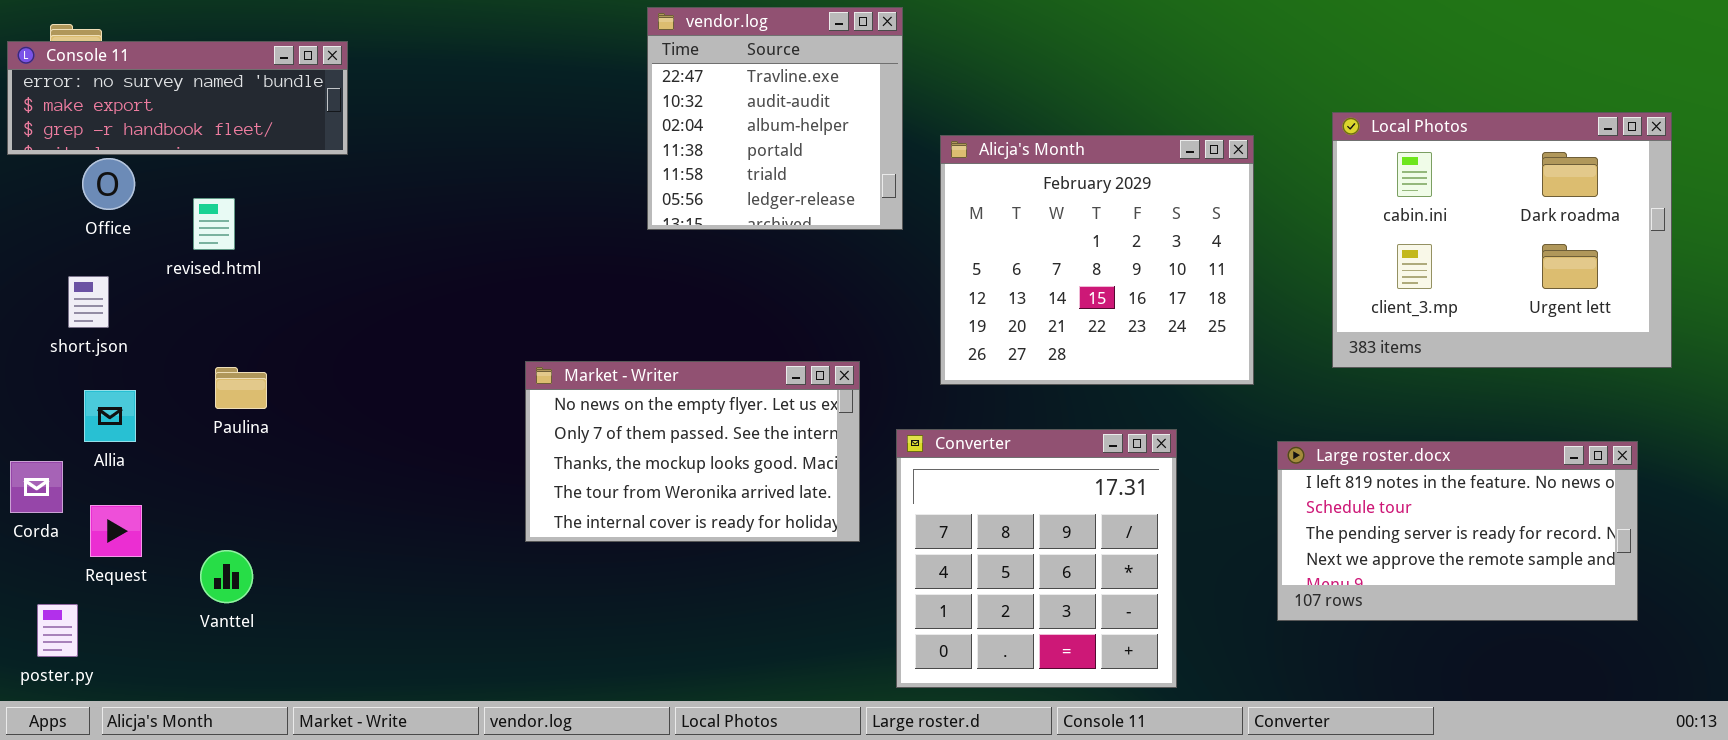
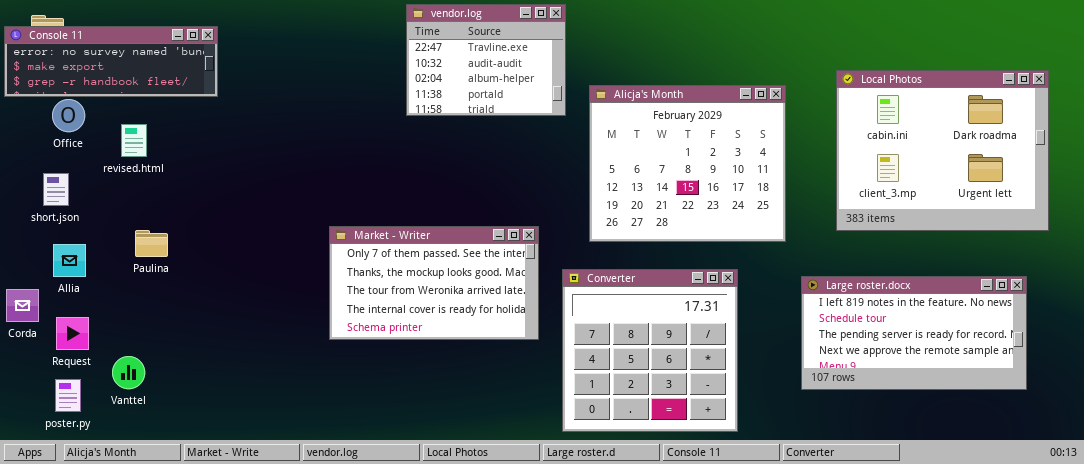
vendor.log: [647,7,903,230] -> [406,4,566,116], resized
Market - Writer: [525,361,860,542] -> [329,226,539,340], scrolled down 1 row
Vanttel: [200,550,253,603] -> [112,356,145,389], moved
poster.py: [37,604,78,657] -> [55,379,81,412], moved

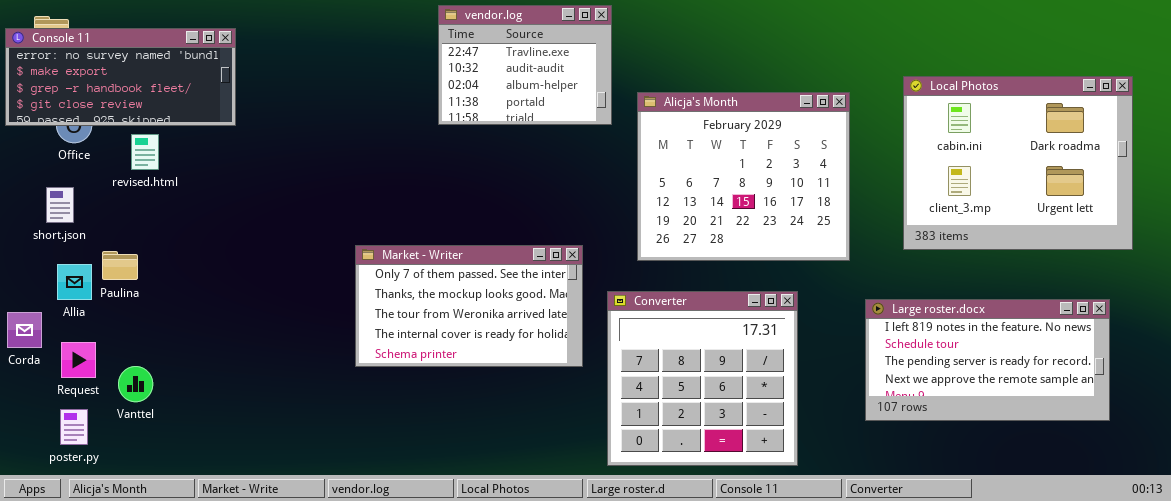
Console 11: [4,26,218,97] -> [5,28,236,126], resized
Paulina: [135,230,168,257] -> [102,251,138,280], moved
Vanttel: [112,356,145,389] -> [118,366,153,402], moved

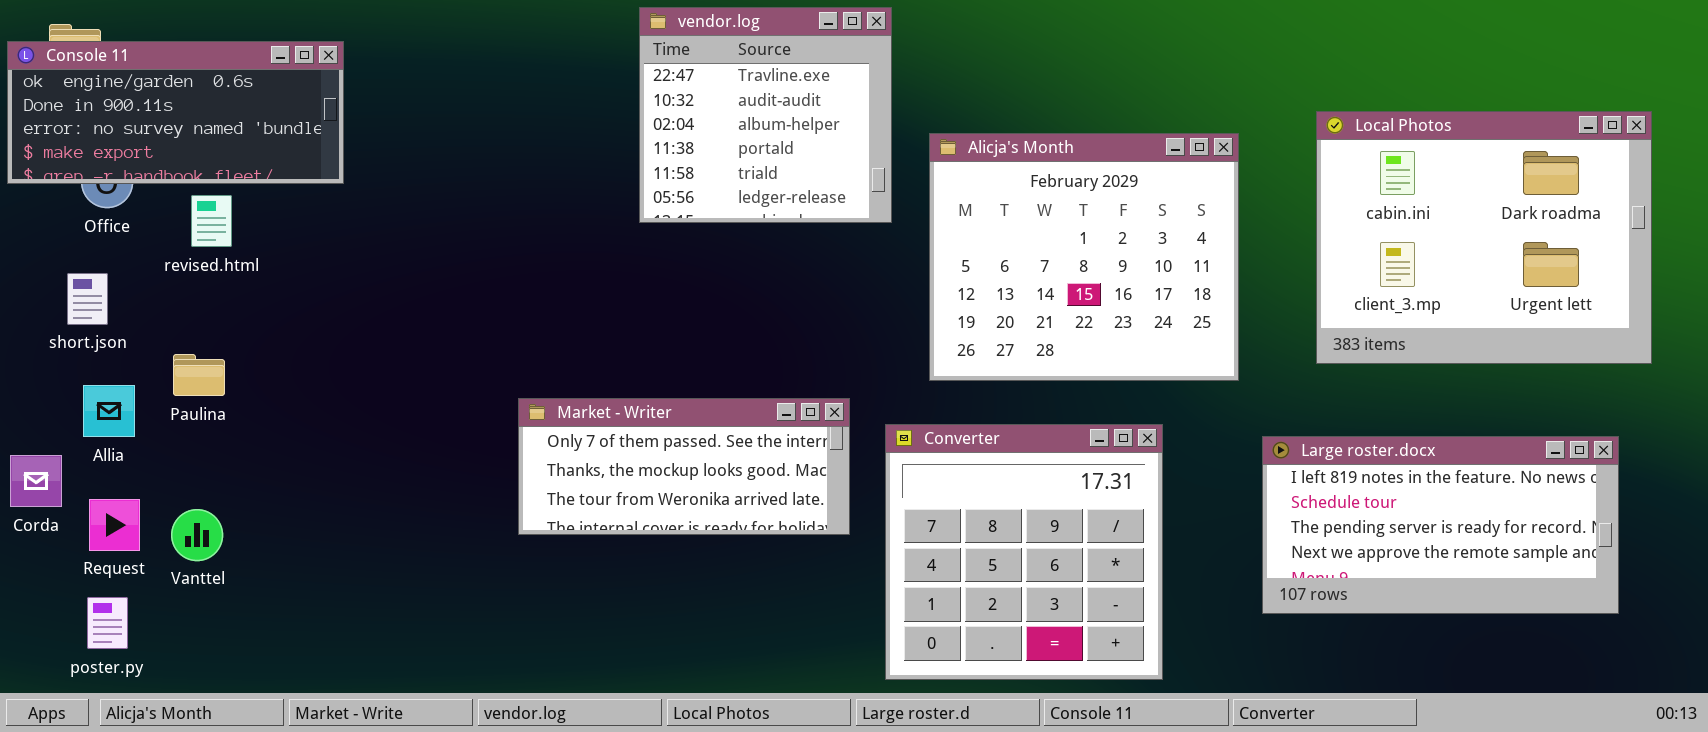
vendor.log: [438,5,612,125] -> [639,7,892,223], resized
Console 11: [5,28,236,126] -> [7,41,344,184], scrolled up 2 rows
Market - Writer: [355,245,583,367] -> [518,398,850,535], resized
Paulina: [102,251,138,280] -> [173,354,225,396], moved
Vanttel: [118,366,153,402] -> [171,509,223,561], moved

